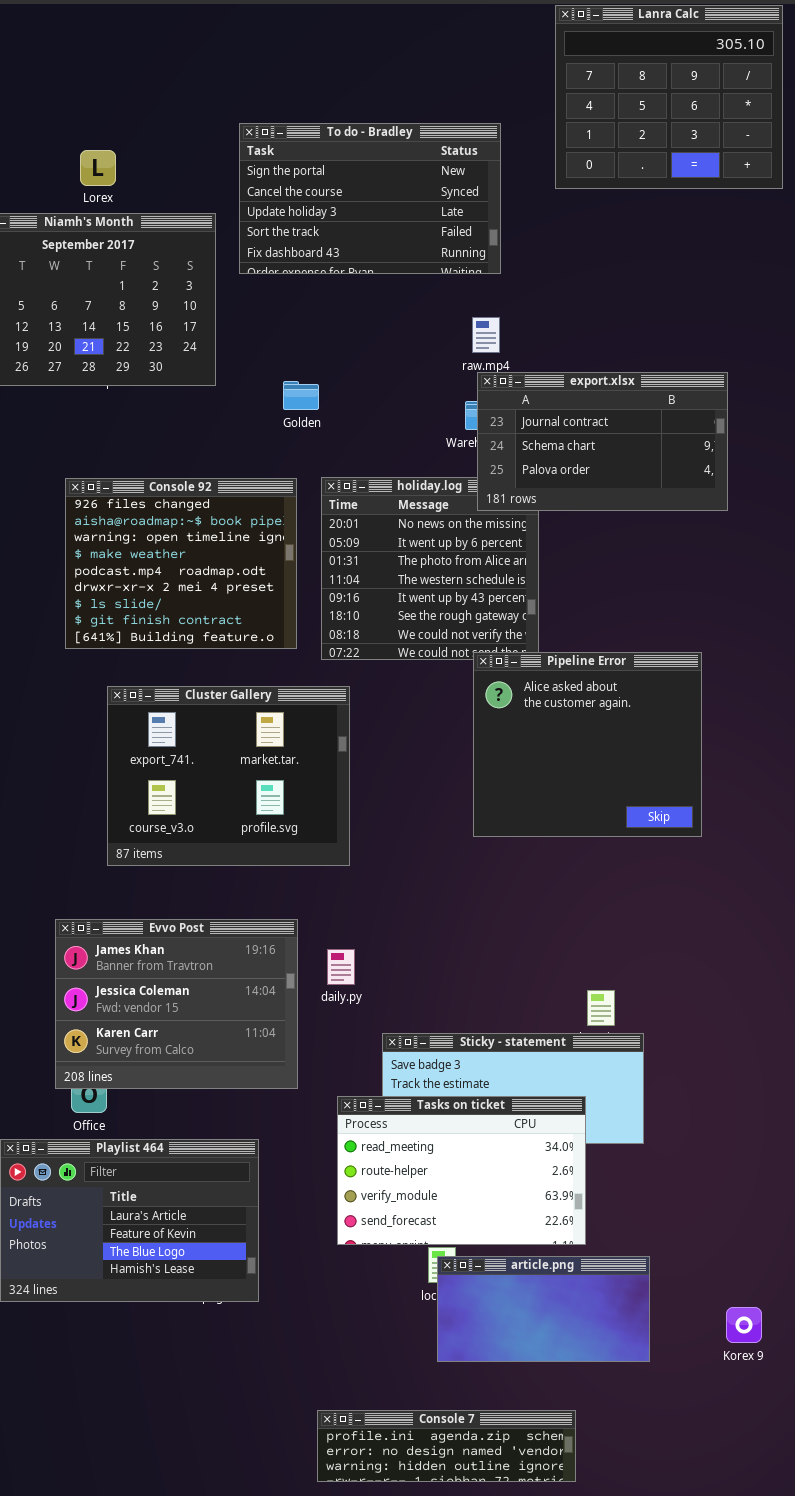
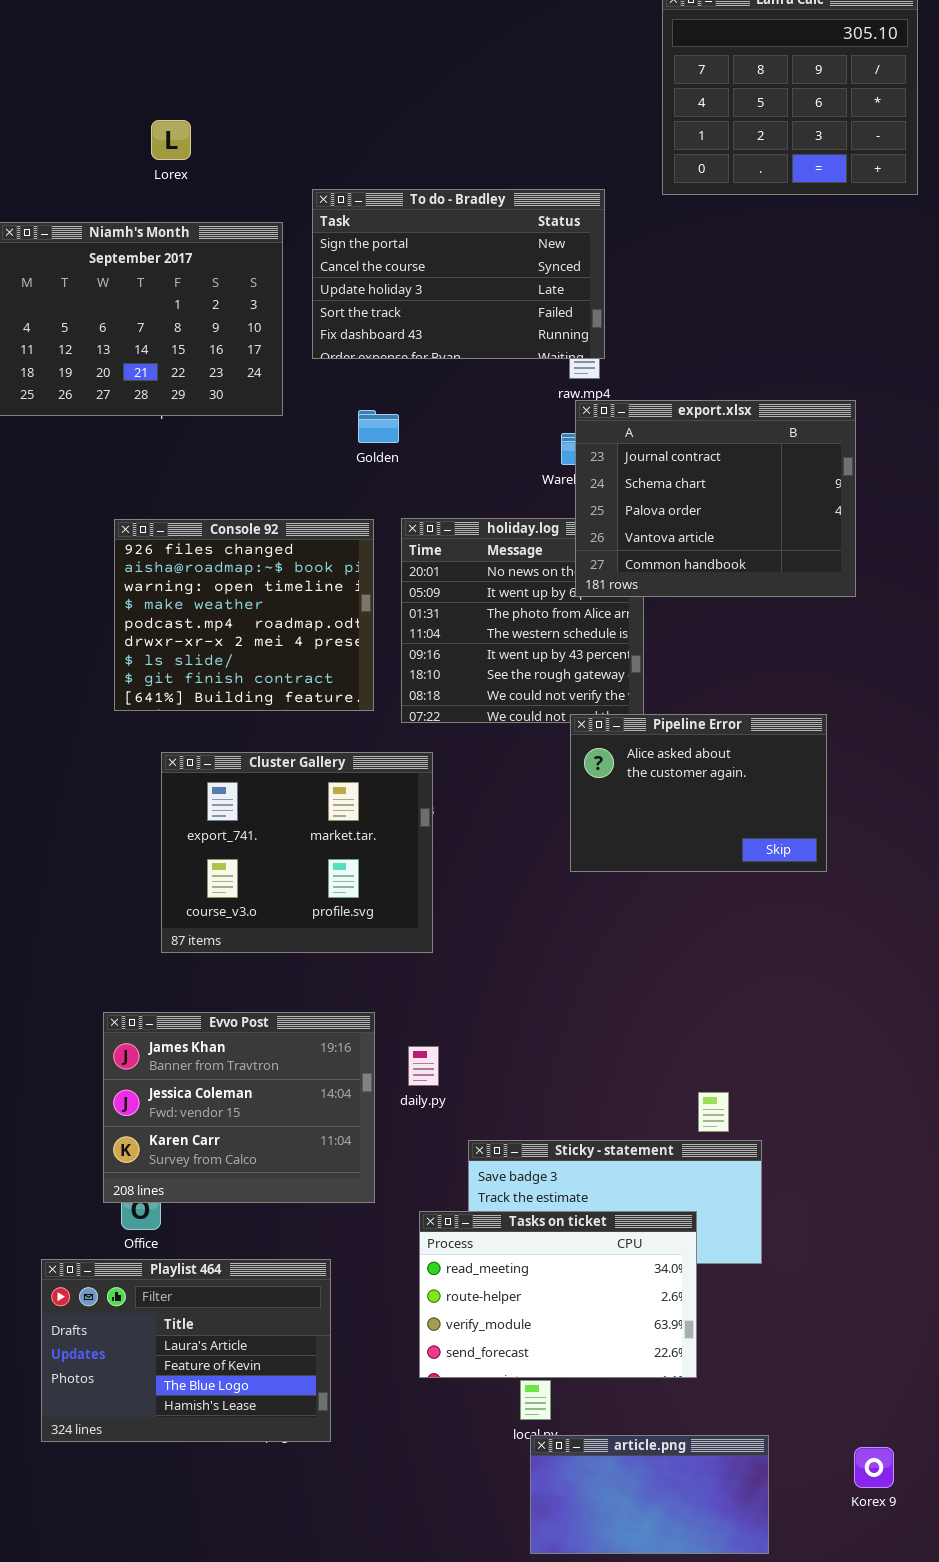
To do - Bradley: [239,123,501,274] -> [312,189,605,359], moved
Lorex: [80,150,116,186] -> [151,120,191,160], moved
export.xlsx: [477,372,728,511] -> [575,400,856,597], resized
Pipeline Error: [473,652,702,837] -> [570,714,827,872], resized
article.png: [437,1256,650,1362] -> [530,1435,769,1554], moved

